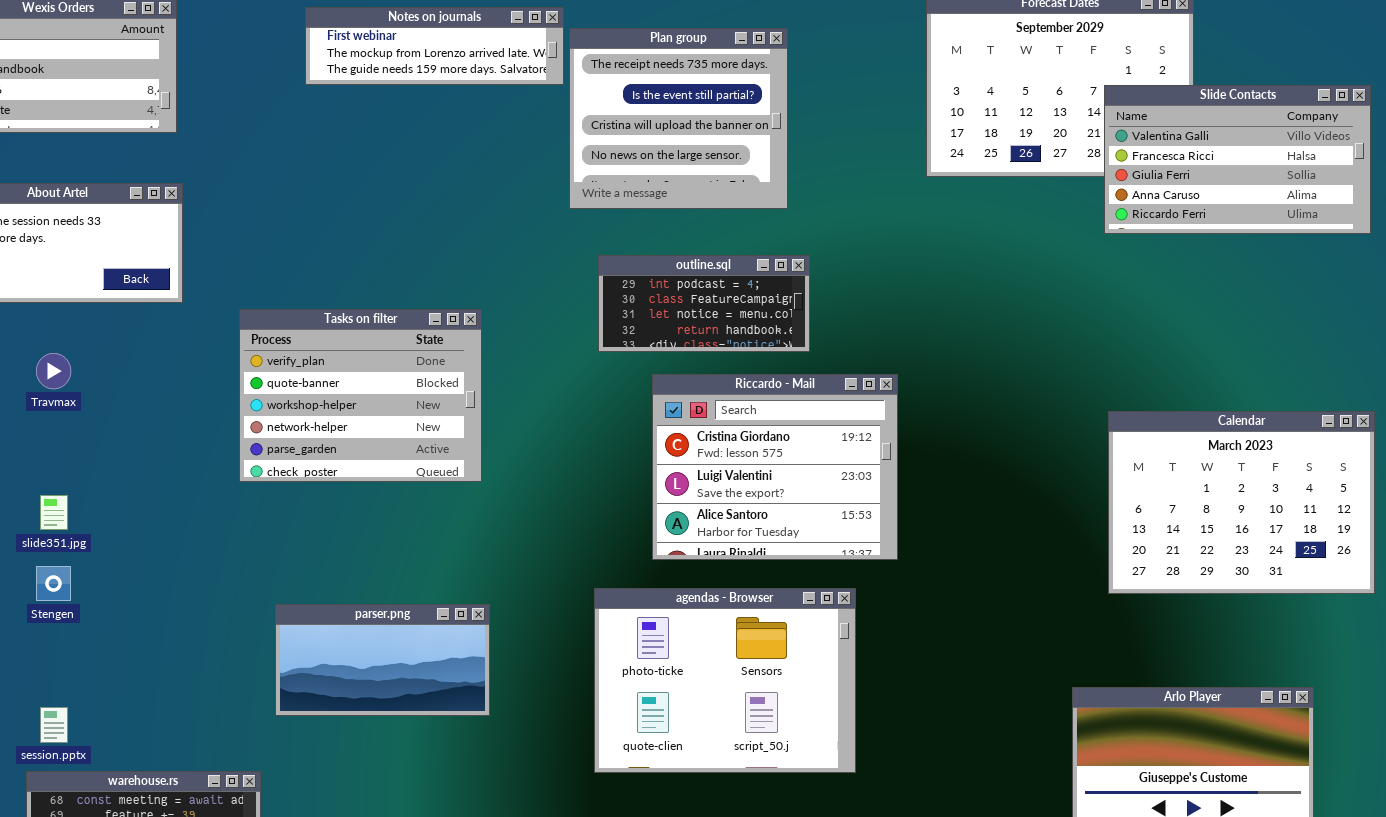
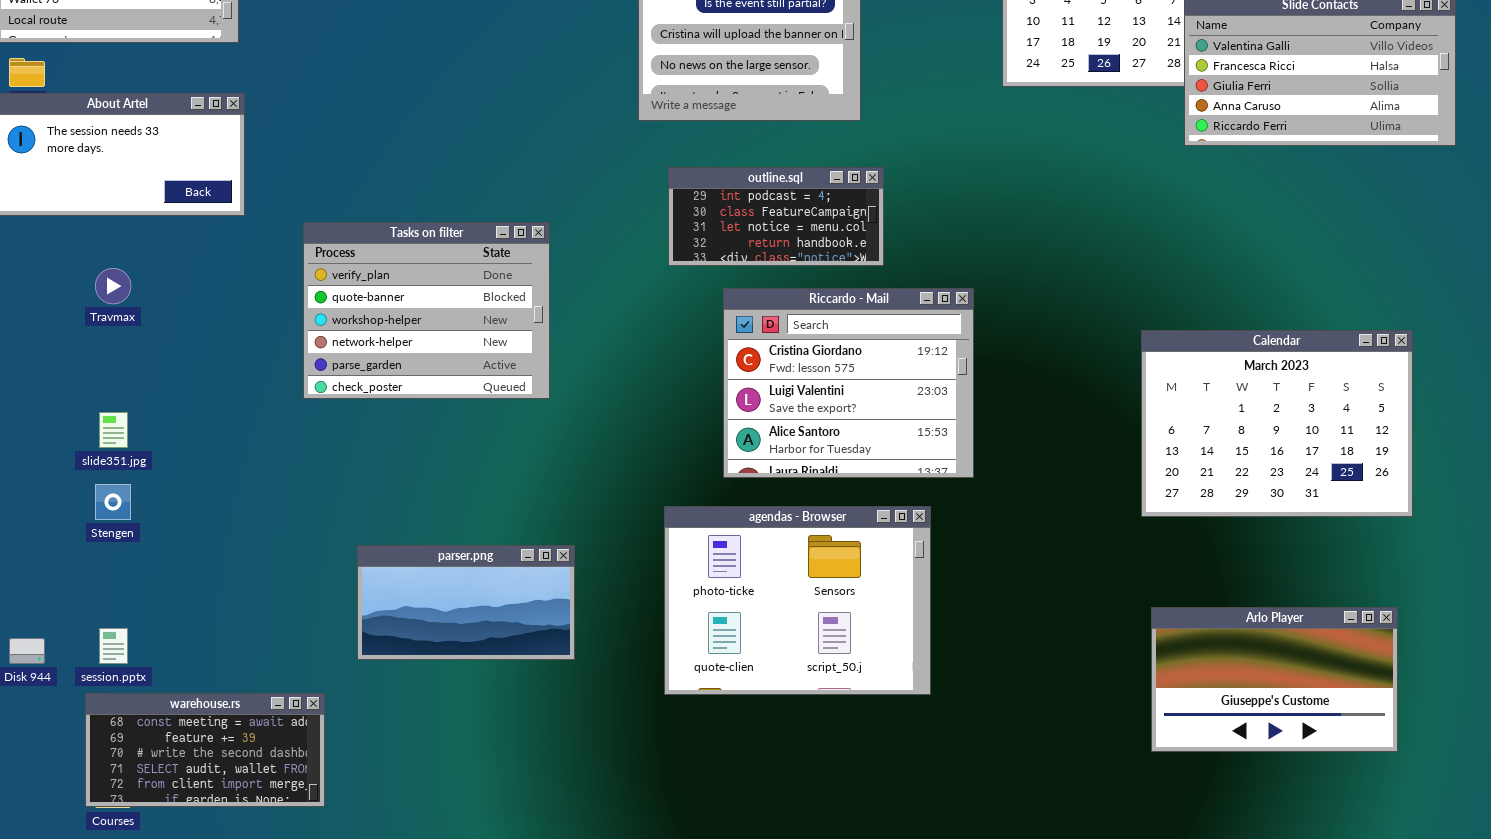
Calendar: [1108,411,1375,594] -> [1141,330,1413,517], moved
parser.png: [275,604,490,716] -> [357,545,575,660], moved

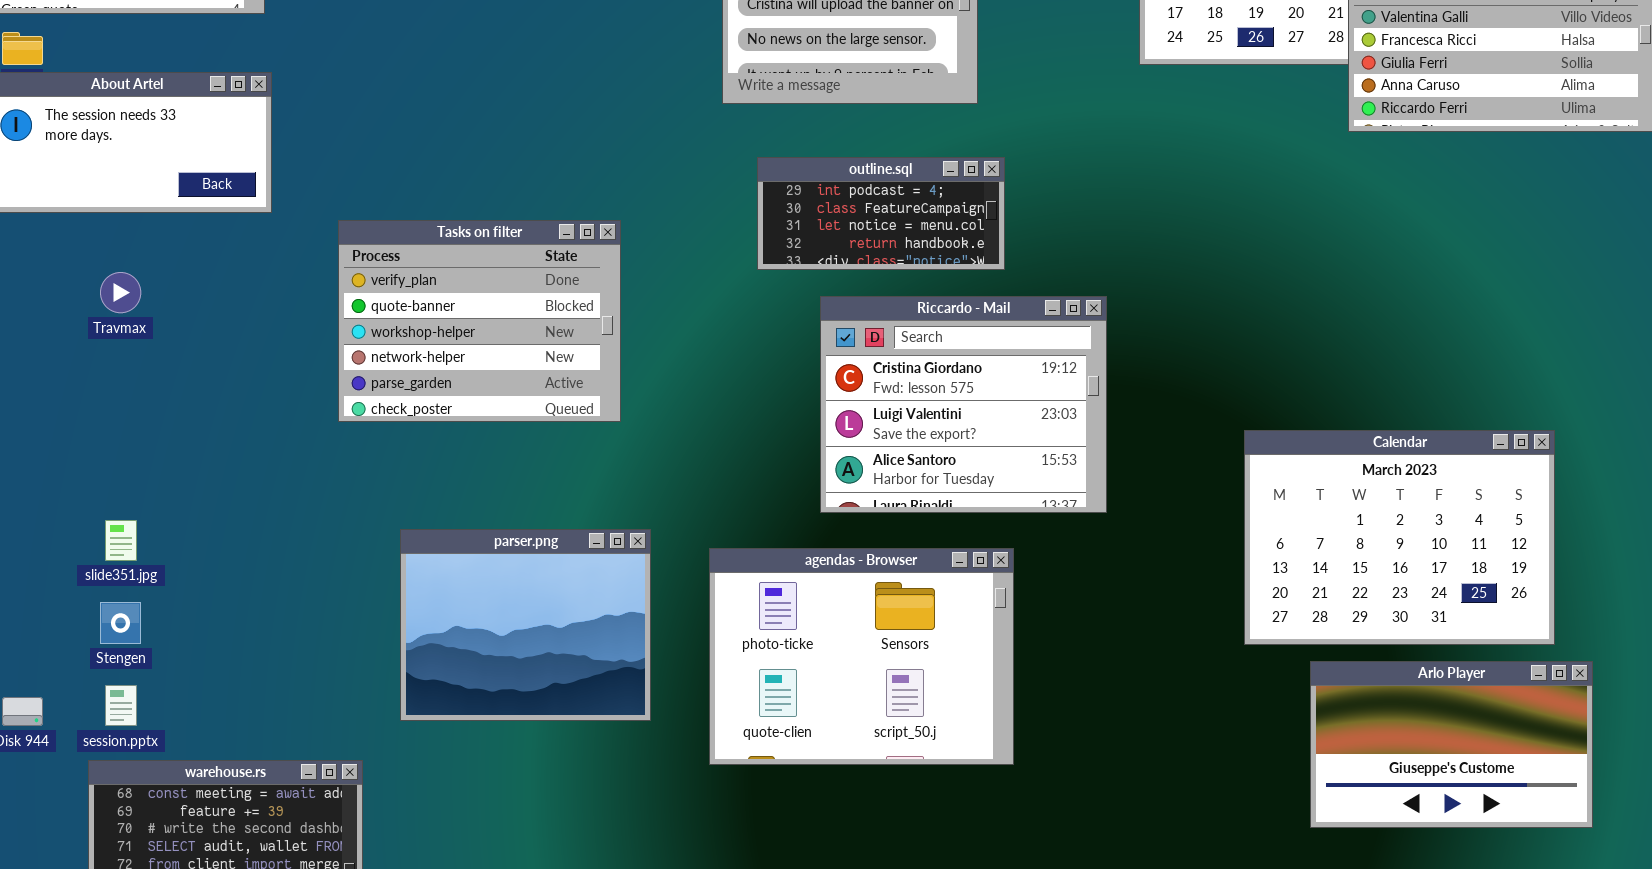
Calendar: [1141,330,1413,517] -> [1244,430,1555,645], moved
slide351.jpg: [99,412,128,448] -> [105,520,137,561], moved
Stengen: [95,484,131,520] -> [100,602,141,644], moved
agendas - Browser: [664,506,931,695] -> [709,548,1014,765], moved
parser.png: [357,545,575,660] -> [400,529,651,721], resized

